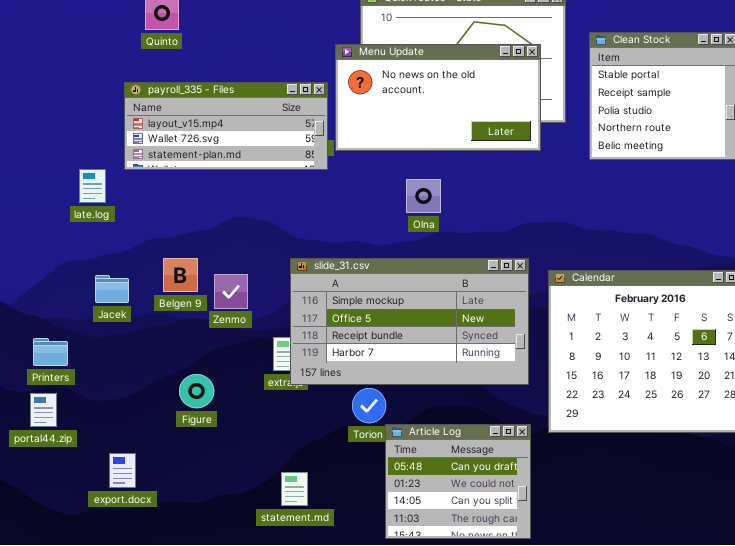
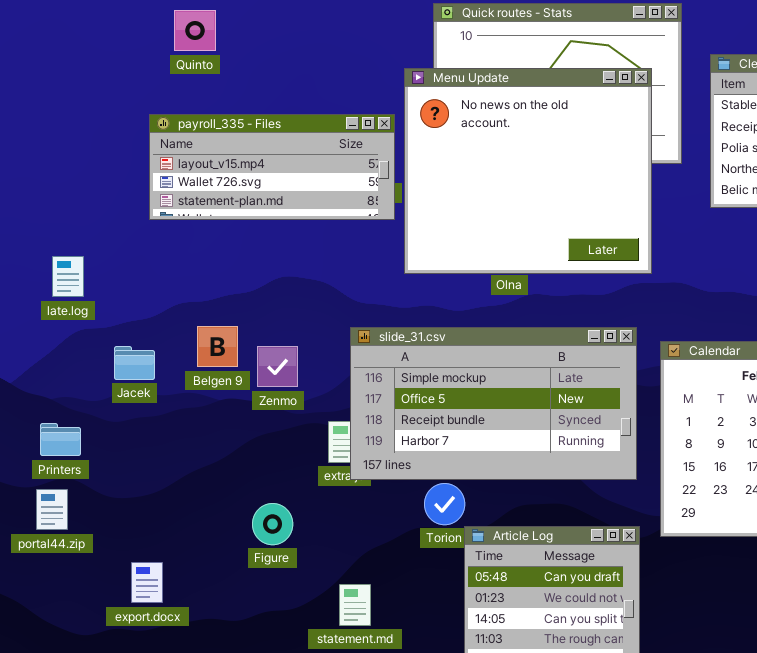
Menu Update: [335,44,541,151] -> [404,68,652,274], resized
late.log: [79,169,106,203] -> [52,256,84,297], moved
Figure: [179,374,214,408] -> [252,503,293,545], moved

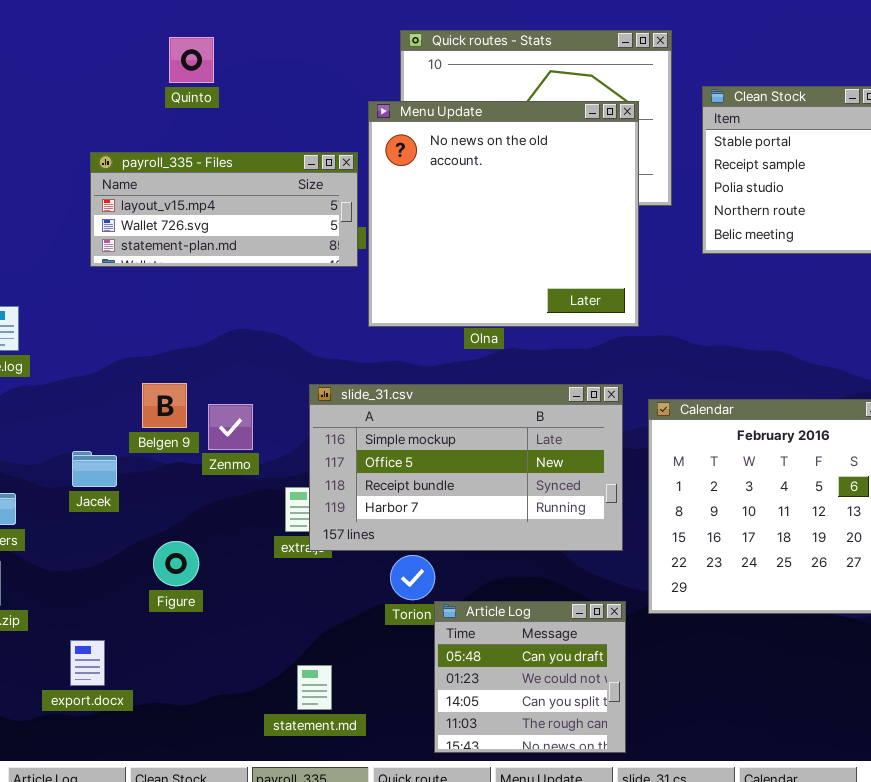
Quinto: [174,10,216,51] -> [169,37,214,83], moved
Jacek: [114,346,155,380] -> [72,451,117,487], moved
Figure: [252,503,293,545] -> [153,541,199,586], moved

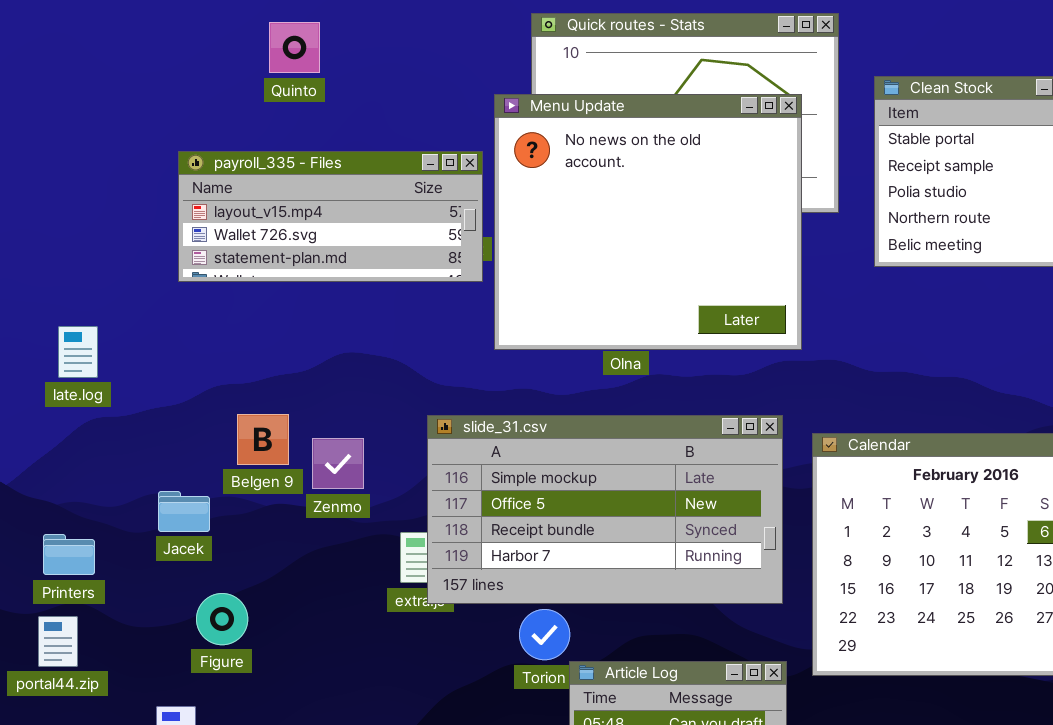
Figure: [153,541,199,586] -> [196,593,248,645], moved

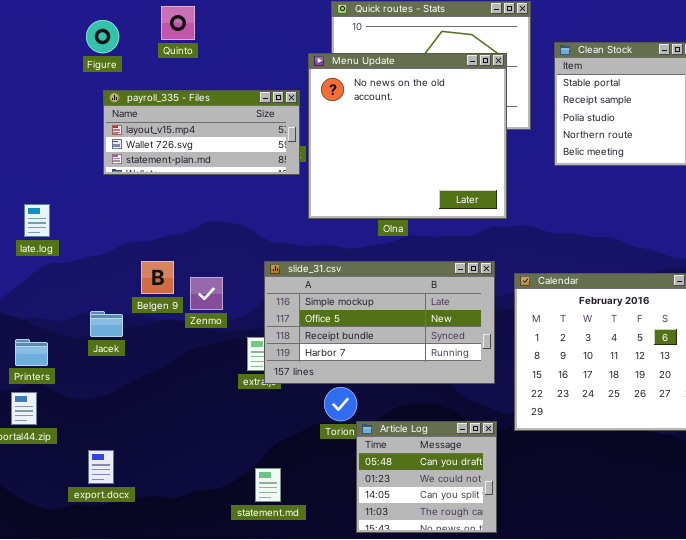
Figure: [196,593,248,645] -> [86,20,119,53], moved

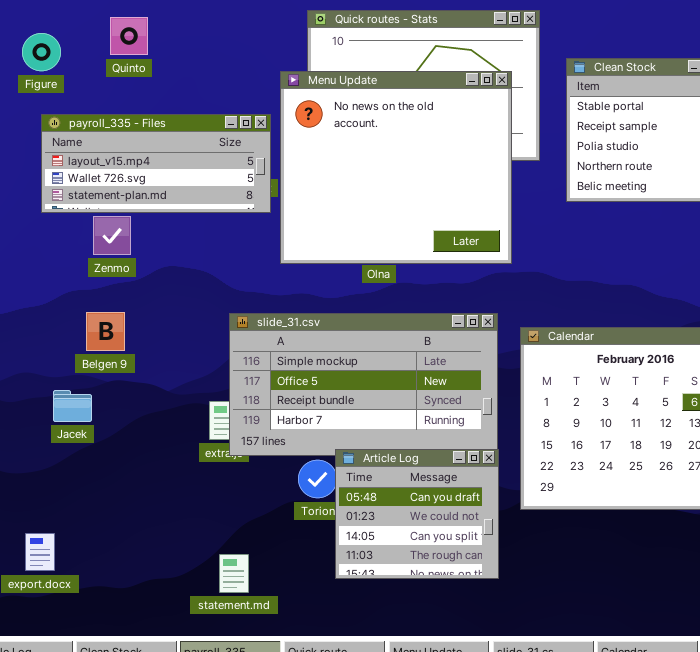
Zenmo: [190,277,223,310] -> [93,216,131,255], moved
Jacek: [90,311,123,337] -> [53,390,92,422], moved
Article Log: [356,421,497,533] -> [335,449,499,579], moved

